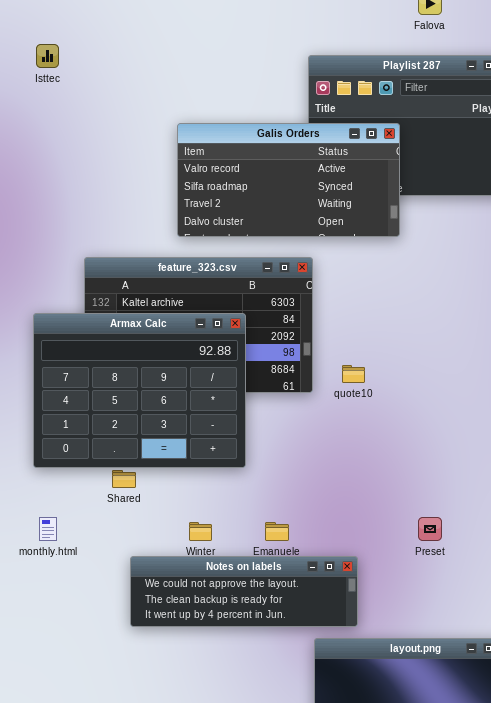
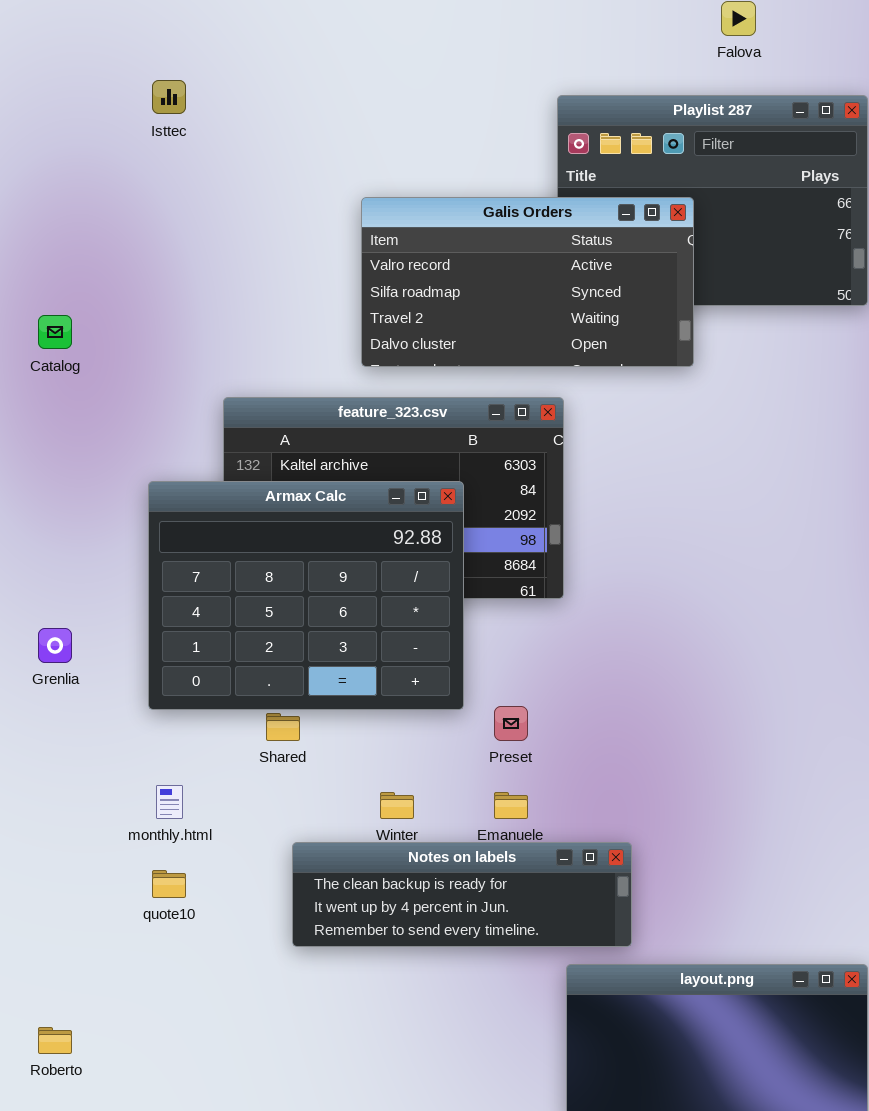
quote10: [342,365,365,383] -> [152,870,186,898], moved
Preset: [418,517,442,541] -> [494,706,528,741], moved
Notes on labels: [130,556,358,627] -> [292,842,632,947], scrolled down 1 row

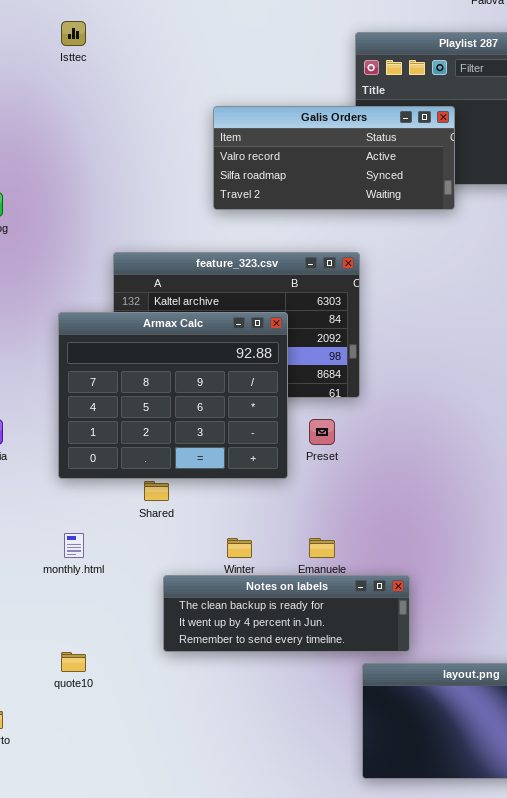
Galis Orders: [361,197,694,367] -> [213,106,455,210], resized
Preset: [494,706,528,741] -> [309,419,335,445], moved
quote10: [152,870,186,898] -> [61,652,86,672], moved

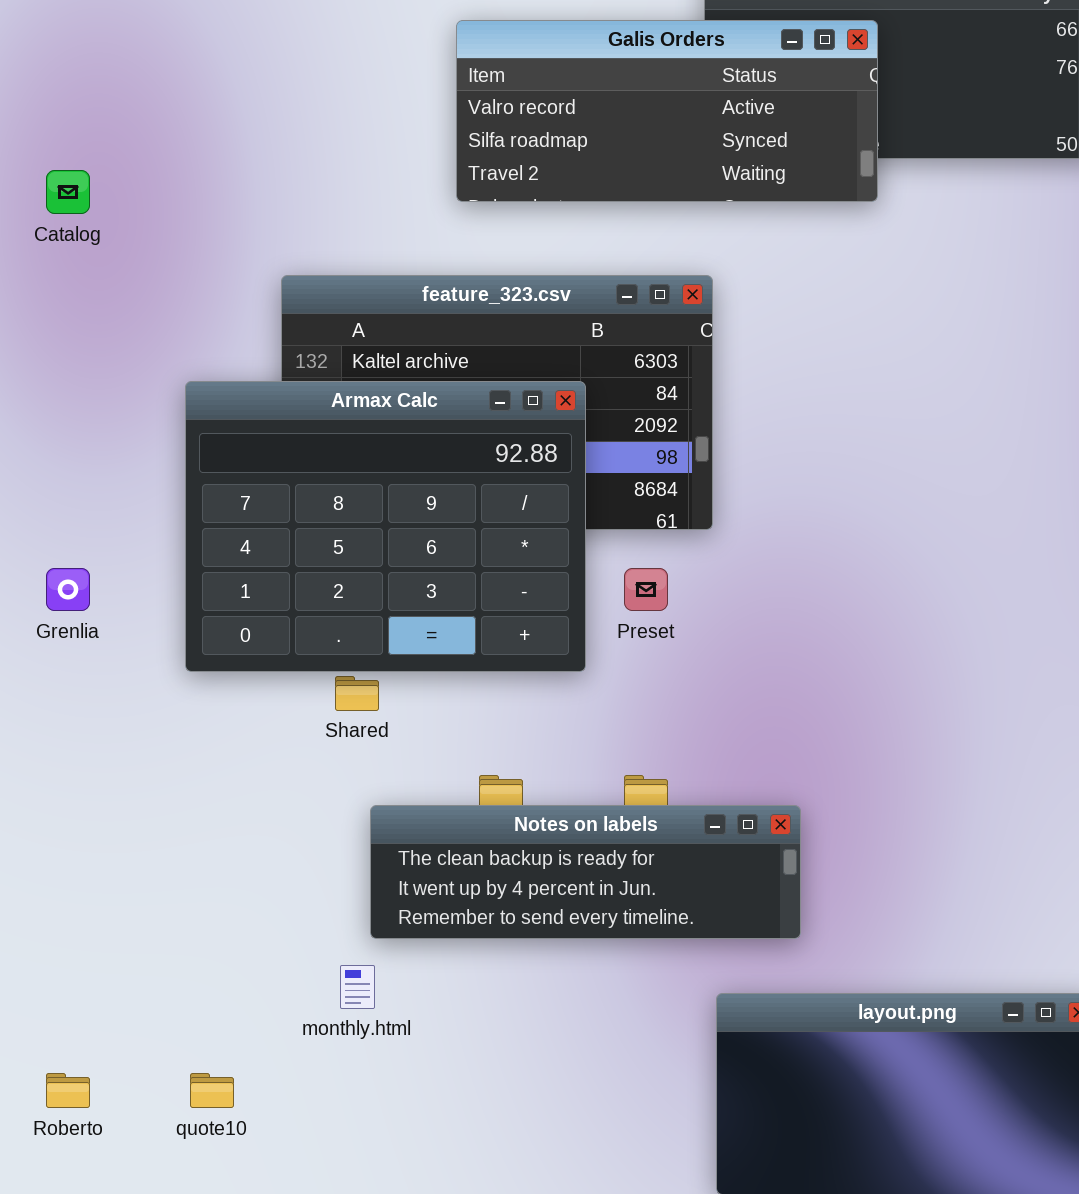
monthly.html: [64,533,84,558] -> [340,965,375,1009], moved
Notes on labels: [163,575,410,652] -> [370,805,801,939], moved
quote10: [61,652,86,672] -> [190,1073,234,1108], moved

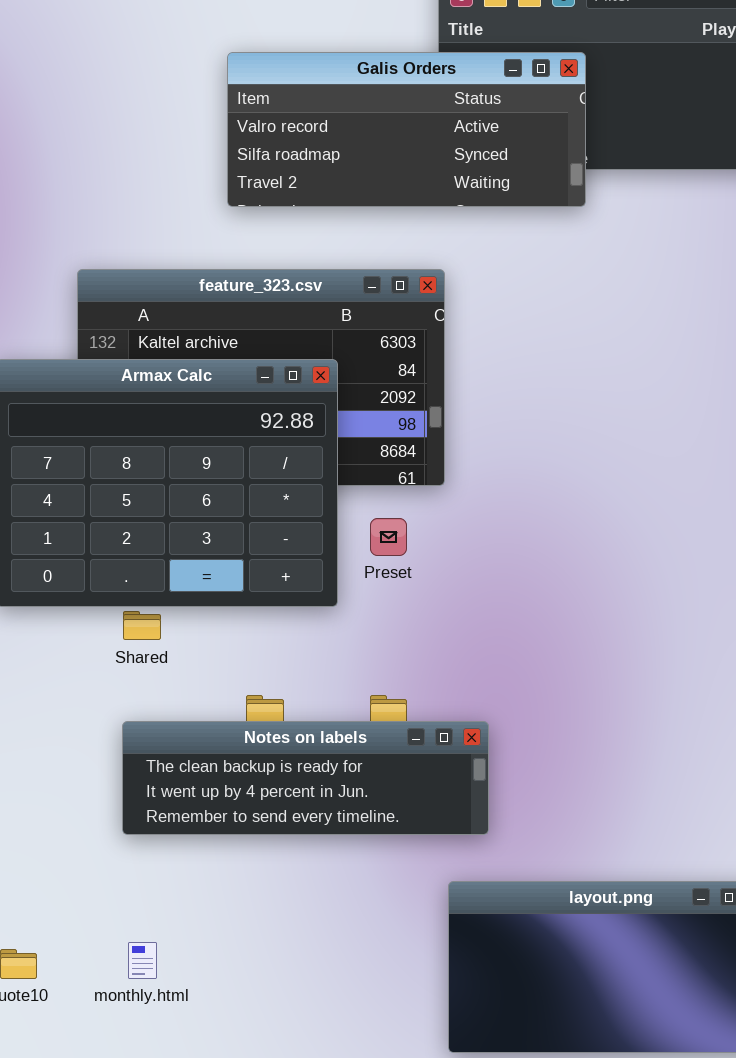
Notes on labels: [370,805,801,939] -> [122,721,489,835], moved
monthly.html: [340,965,375,1009] -> [128,942,157,979], moved

